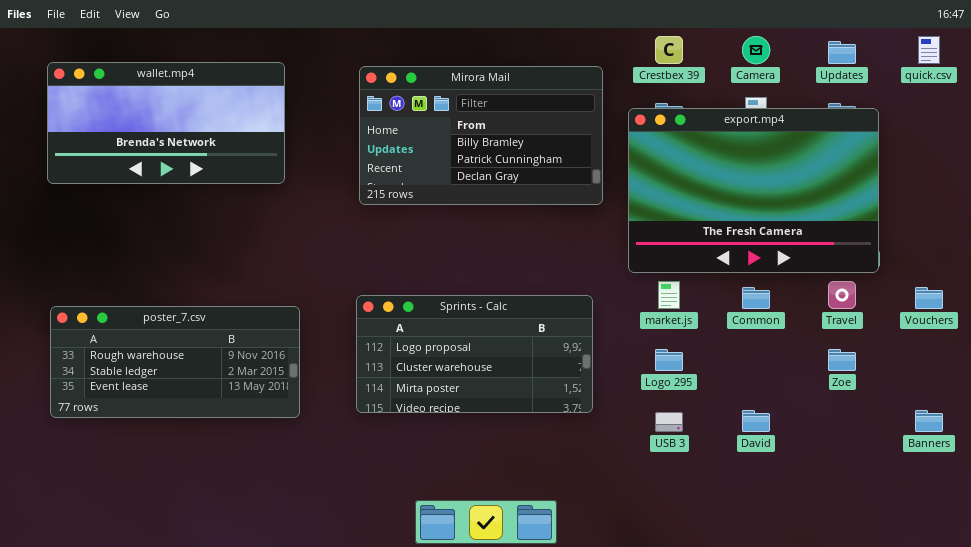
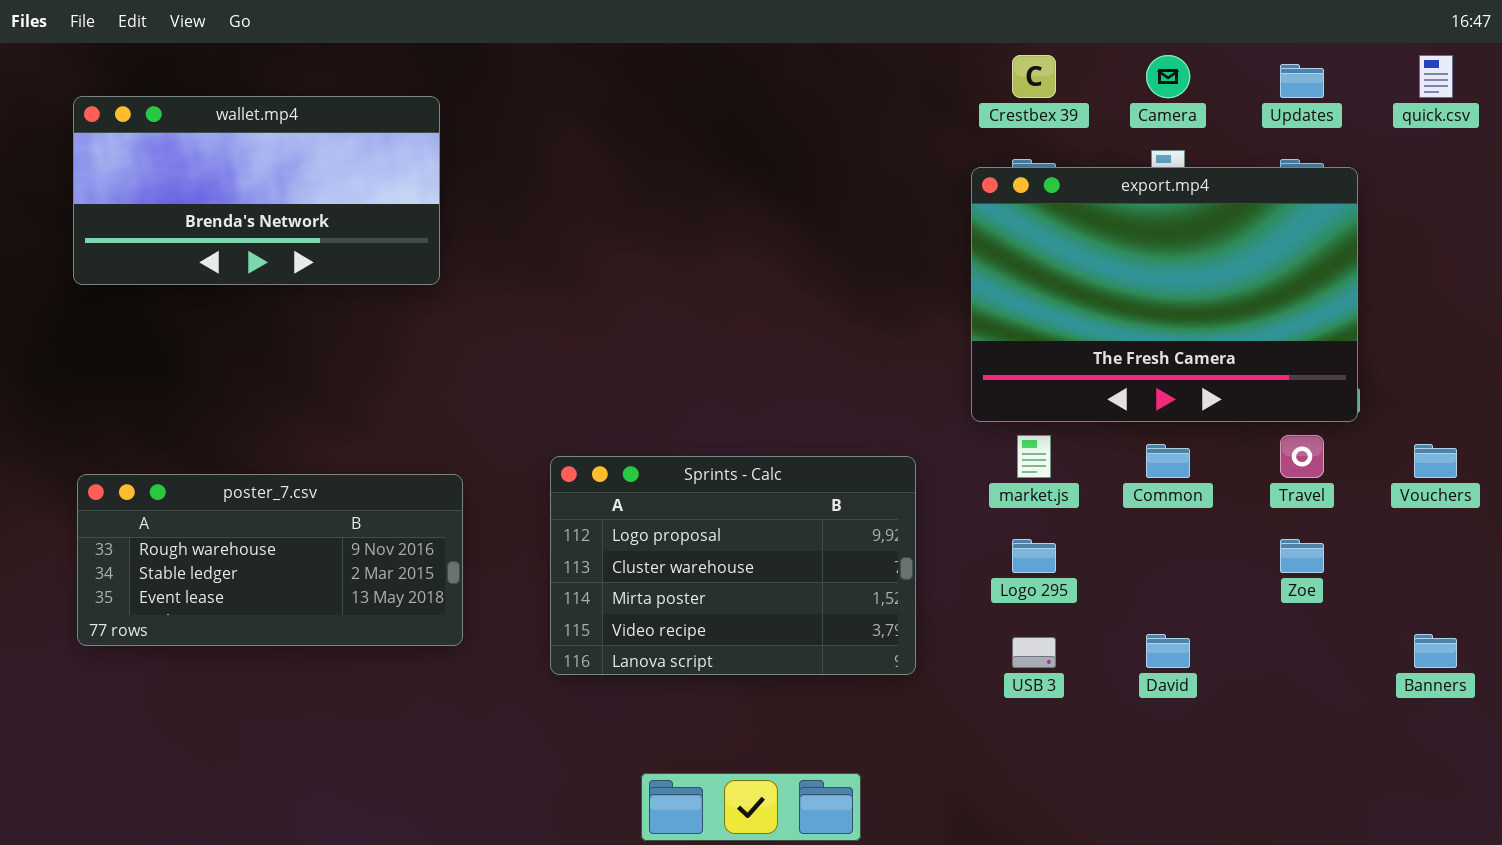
Mirora Mail: [359,66,603,205] -> none, closed
Sprints - Calc: [356,295,593,413] -> [550,456,916,675], resized

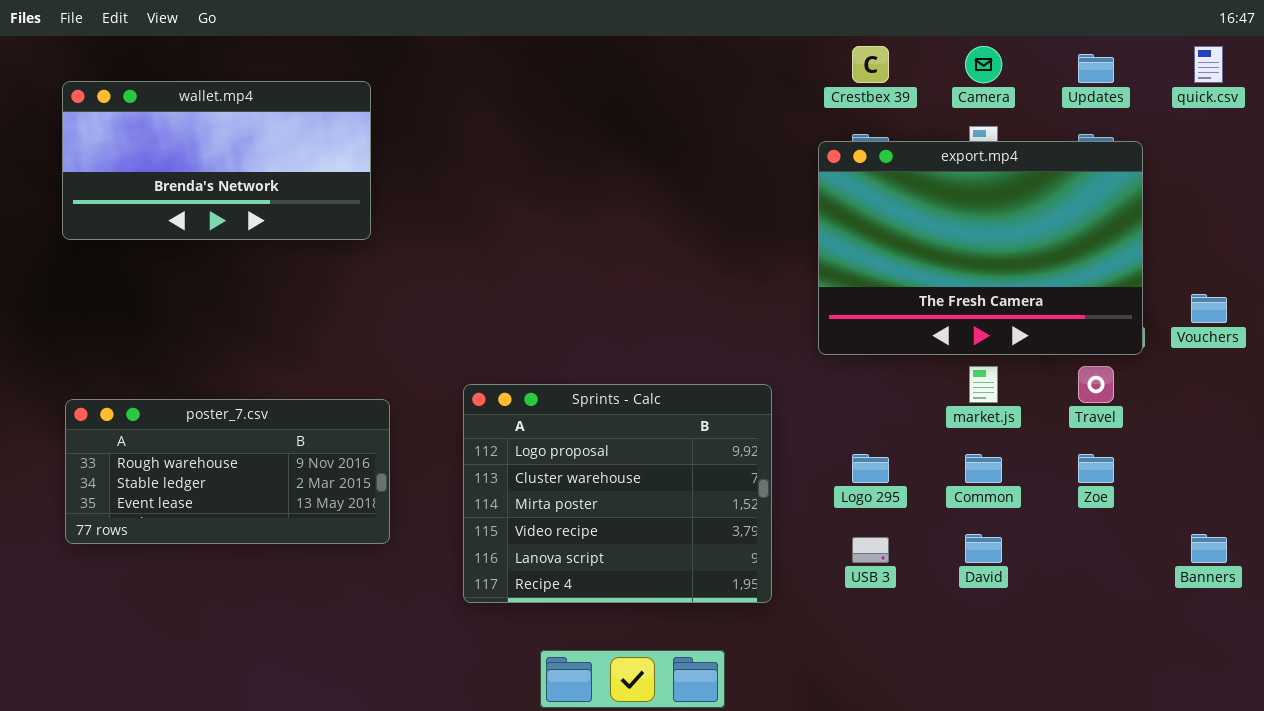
market.js: [1017,435,1051,478] -> [969,366,998,403], moved
Common: [1146,444,1190,478] -> [965,454,1002,483], moved
Vouchers: [1414,444,1457,478] -> [1191,294,1227,323], moved
Sprints - Calc: [550,456,916,675] -> [463,384,772,603], resized

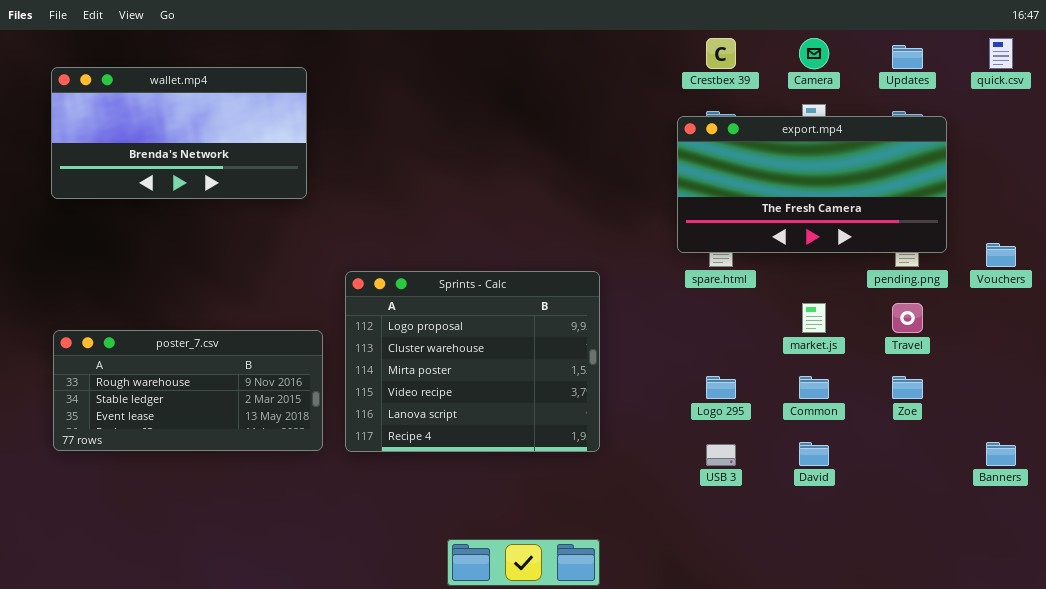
export.mp4: [818,141,1143,355] -> [677,116,947,253], resized
Sprints - Calc: [463,384,772,603] -> [345,271,600,452], moved

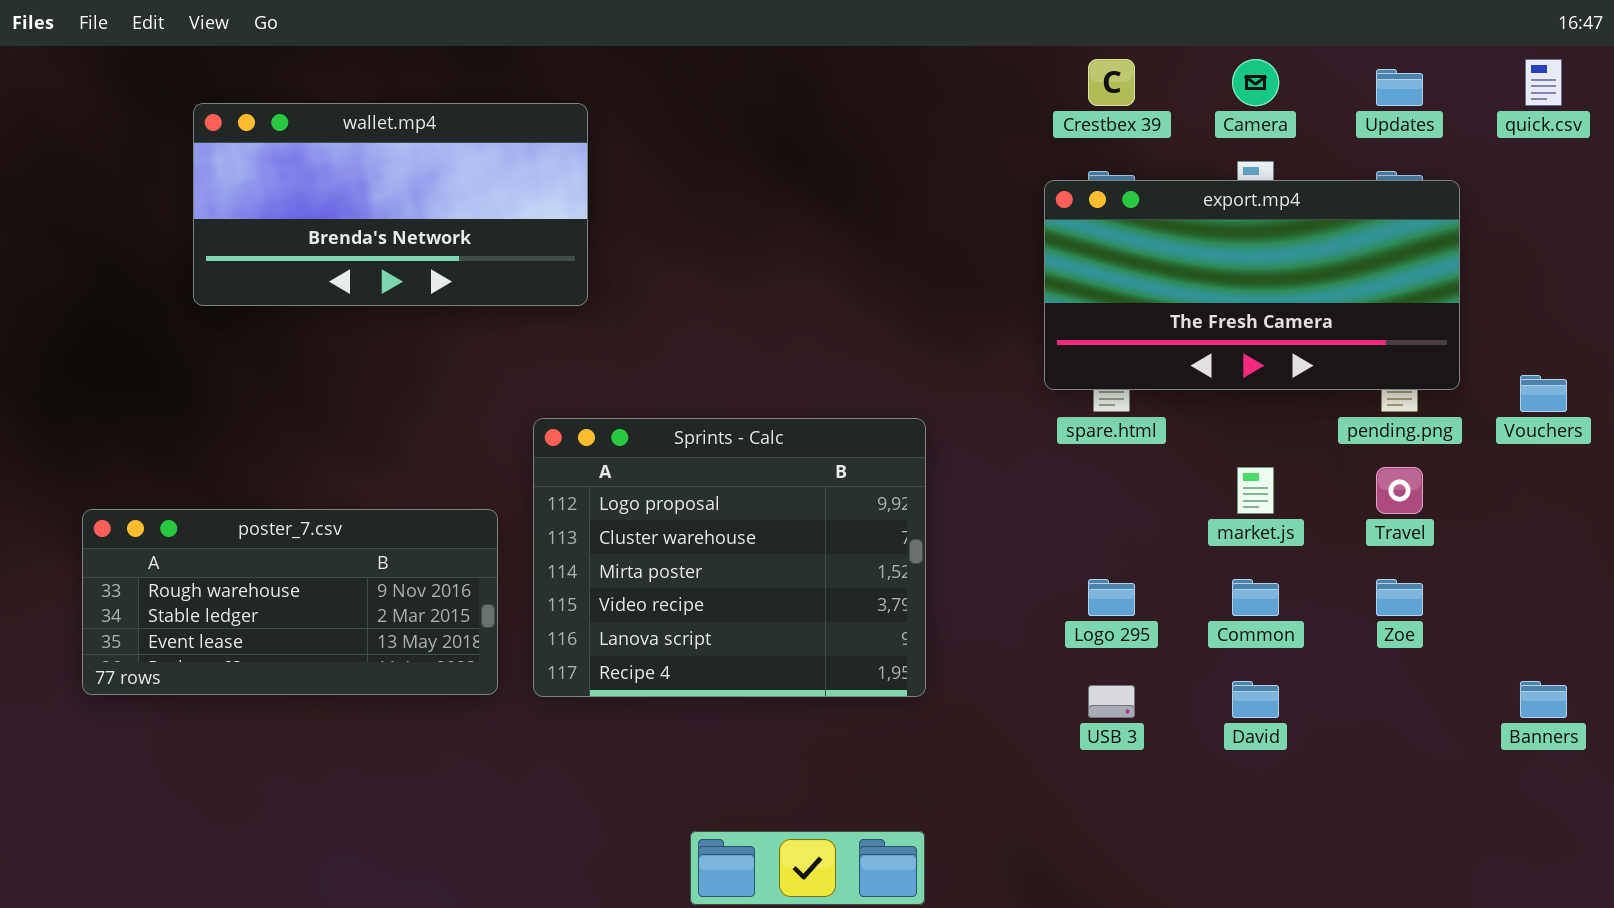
wallet.mp4: [51,67,307,199] -> [193,103,588,306], moved

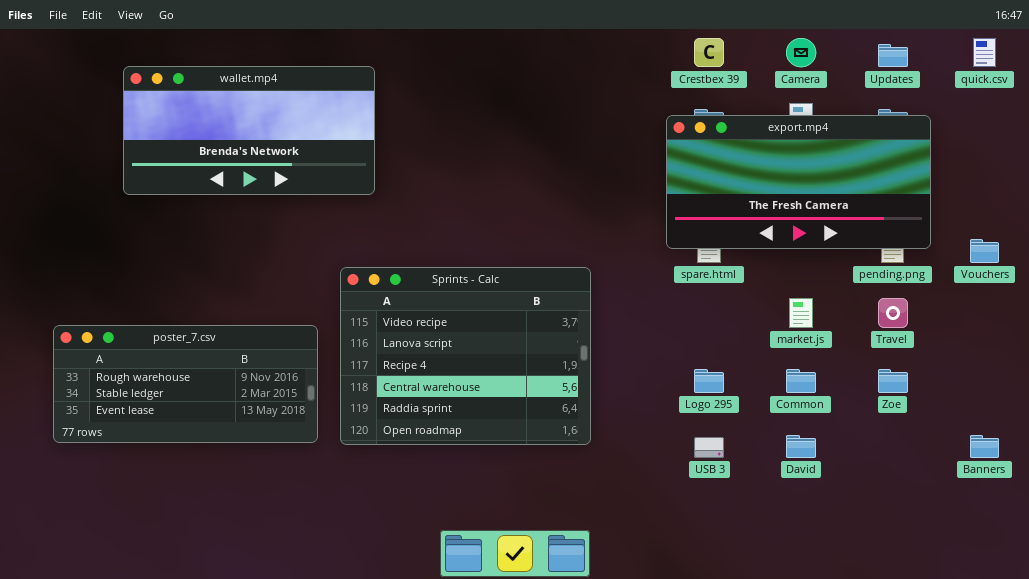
Sprints - Calc: [533,418,926,697] -> [340,267,591,445], scrolled down 3 rows

